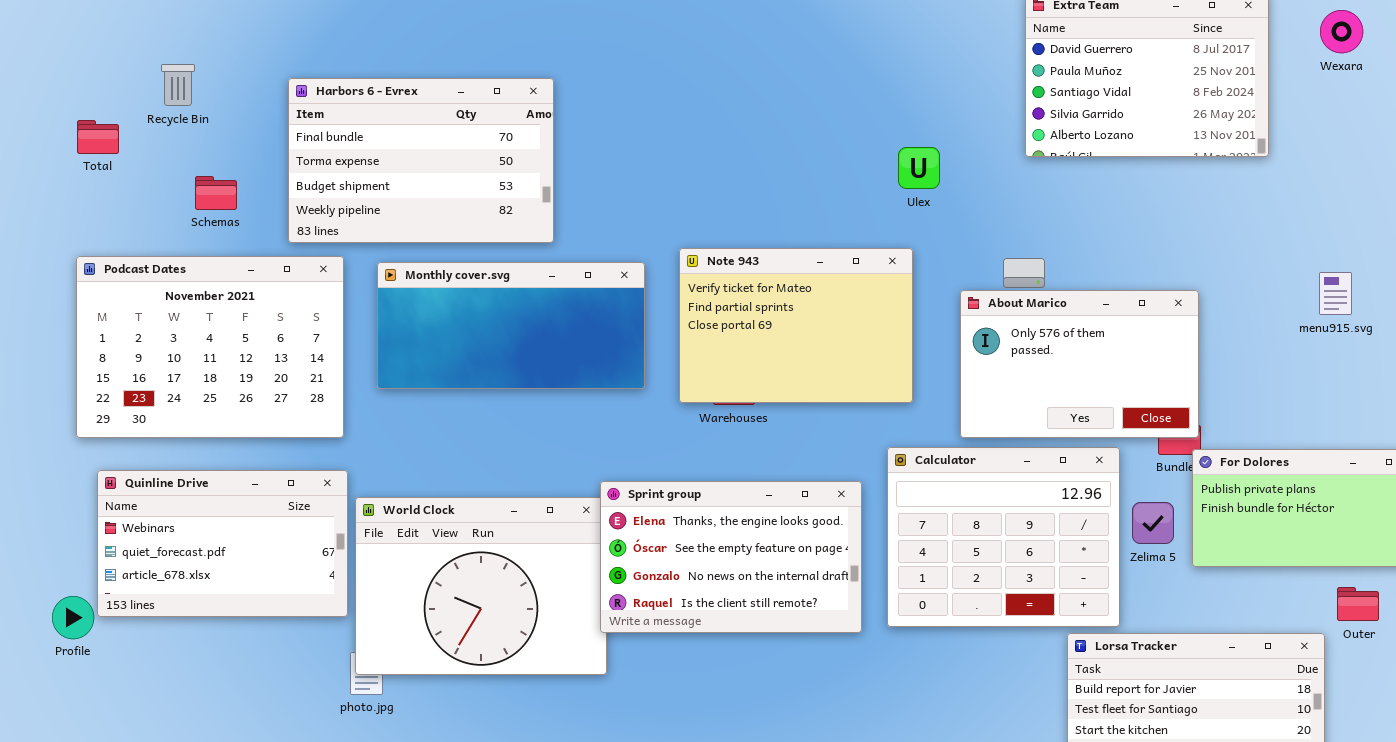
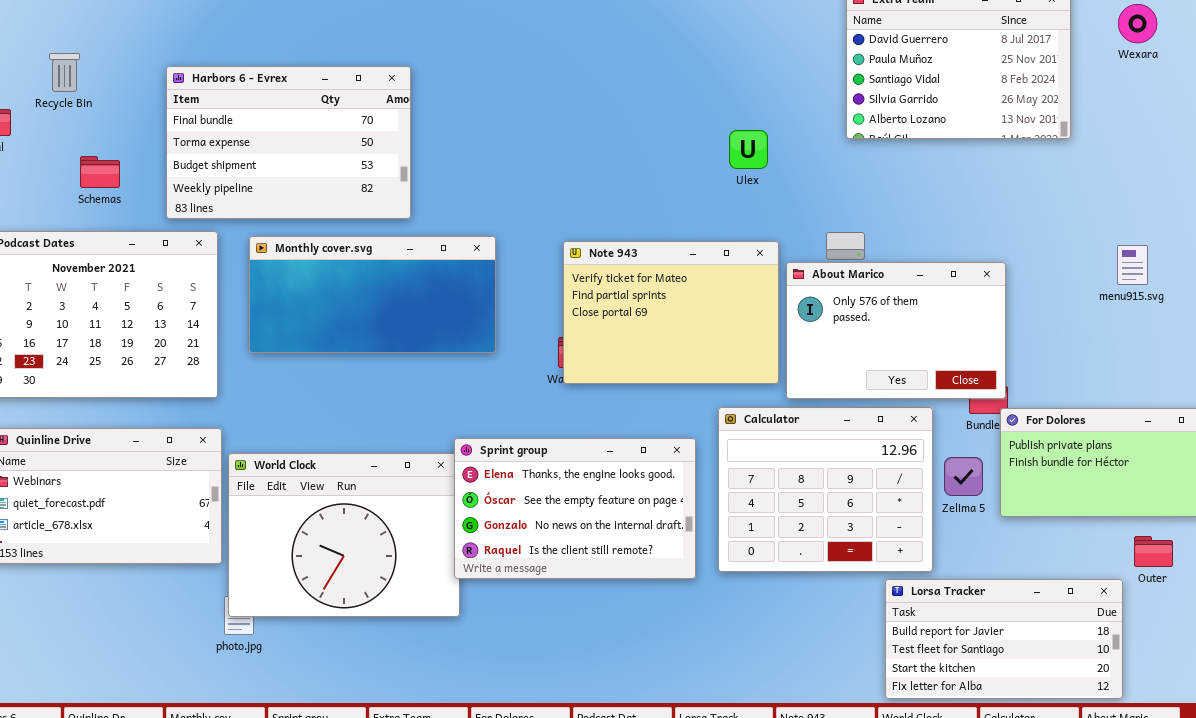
Note 943: [679,248,913,403] -> [563,241,779,384], moved

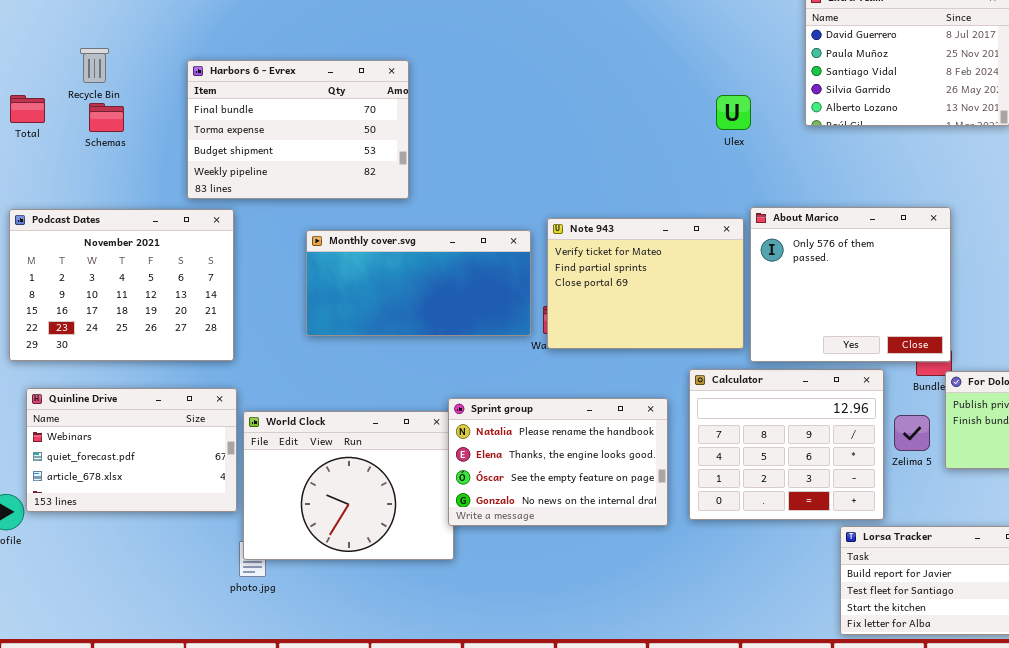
Ulex: [729,130,768,169] -> [716,95,751,130], moved
Schemas: [80,156,120,188] -> [89,103,124,132], moved
Monthly cover.svg: [249,236,496,353] -> [306,230,531,336], moved
About Marico: [786,262,1006,399] -> [750,207,951,362], resized
Sprint group: [454,438,696,579] -> [448,398,668,526], scrolled up 1 row

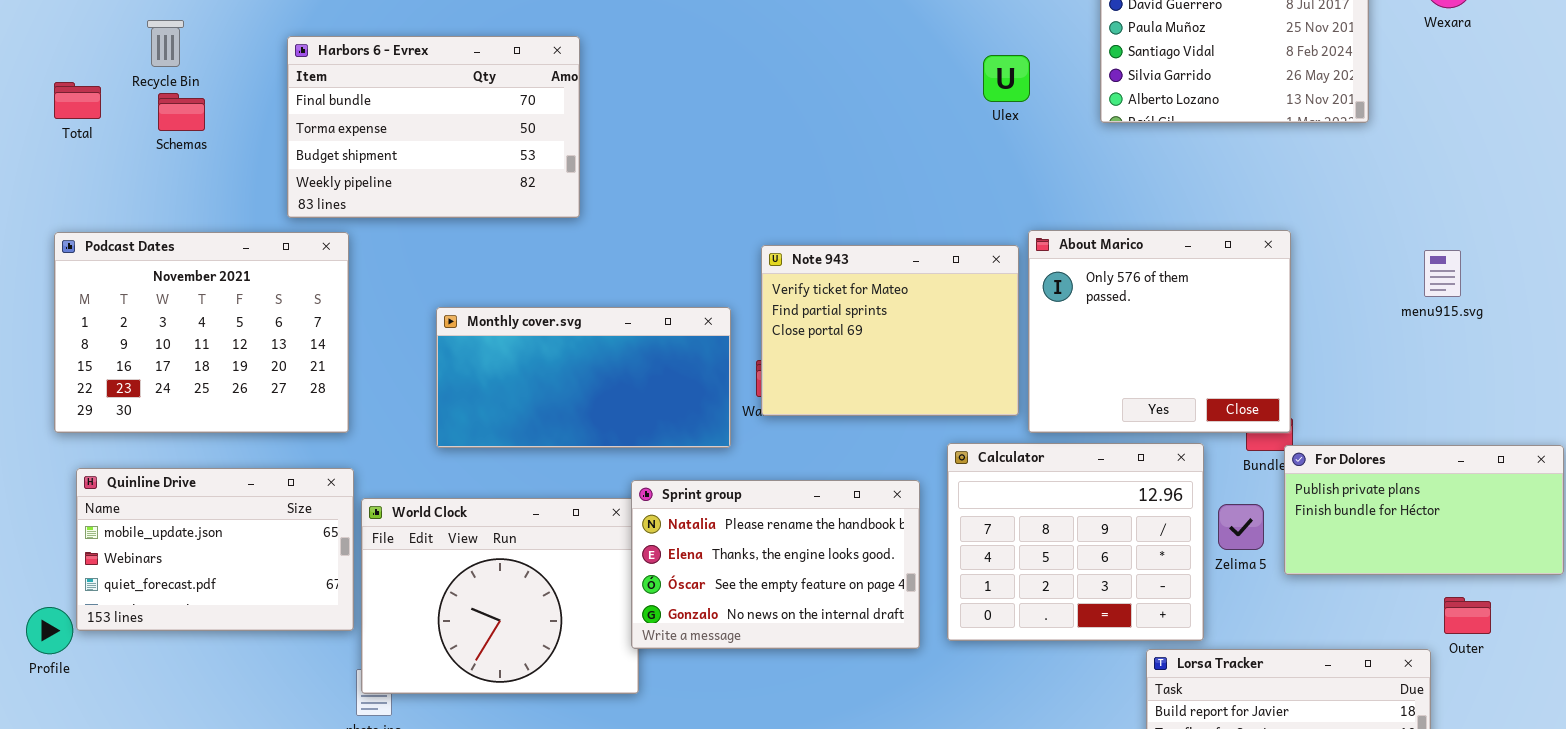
Ulex: [716,95,751,130] -> [983,55,1030,102], moved
Monthly cover.svg: [306,230,531,336] -> [436,307,731,448], moved
Quinline Drive: [26,388,237,512] -> [76,468,354,631], scrolled up 1 row

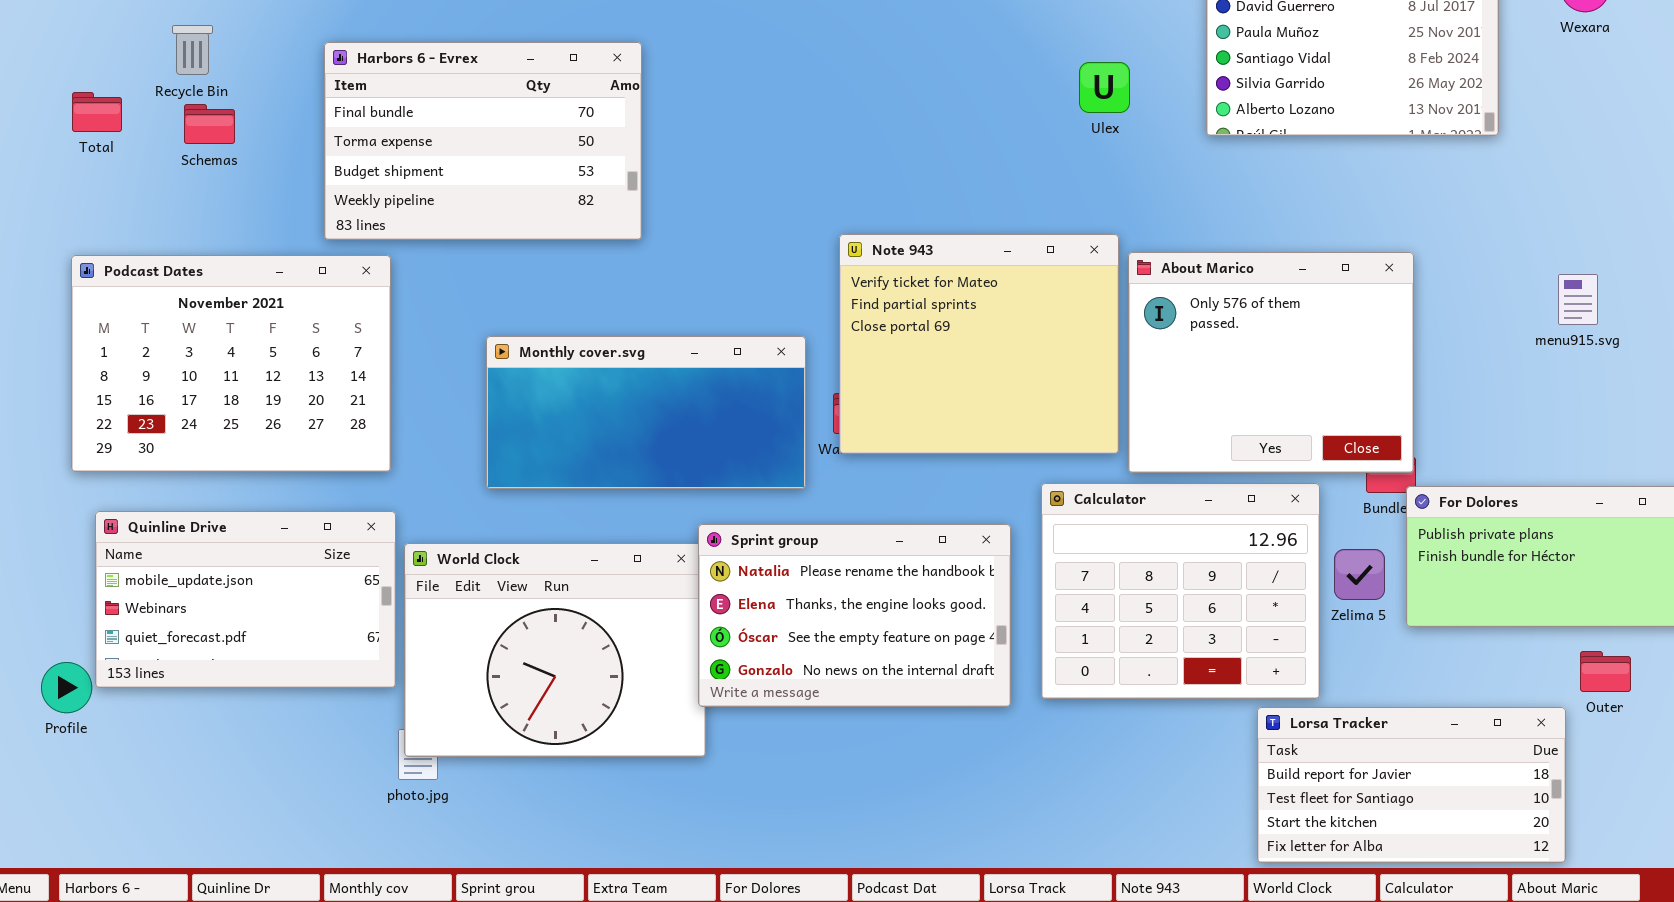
Note 943: [761,245,1019,416] -> [839,234,1119,454], resized

